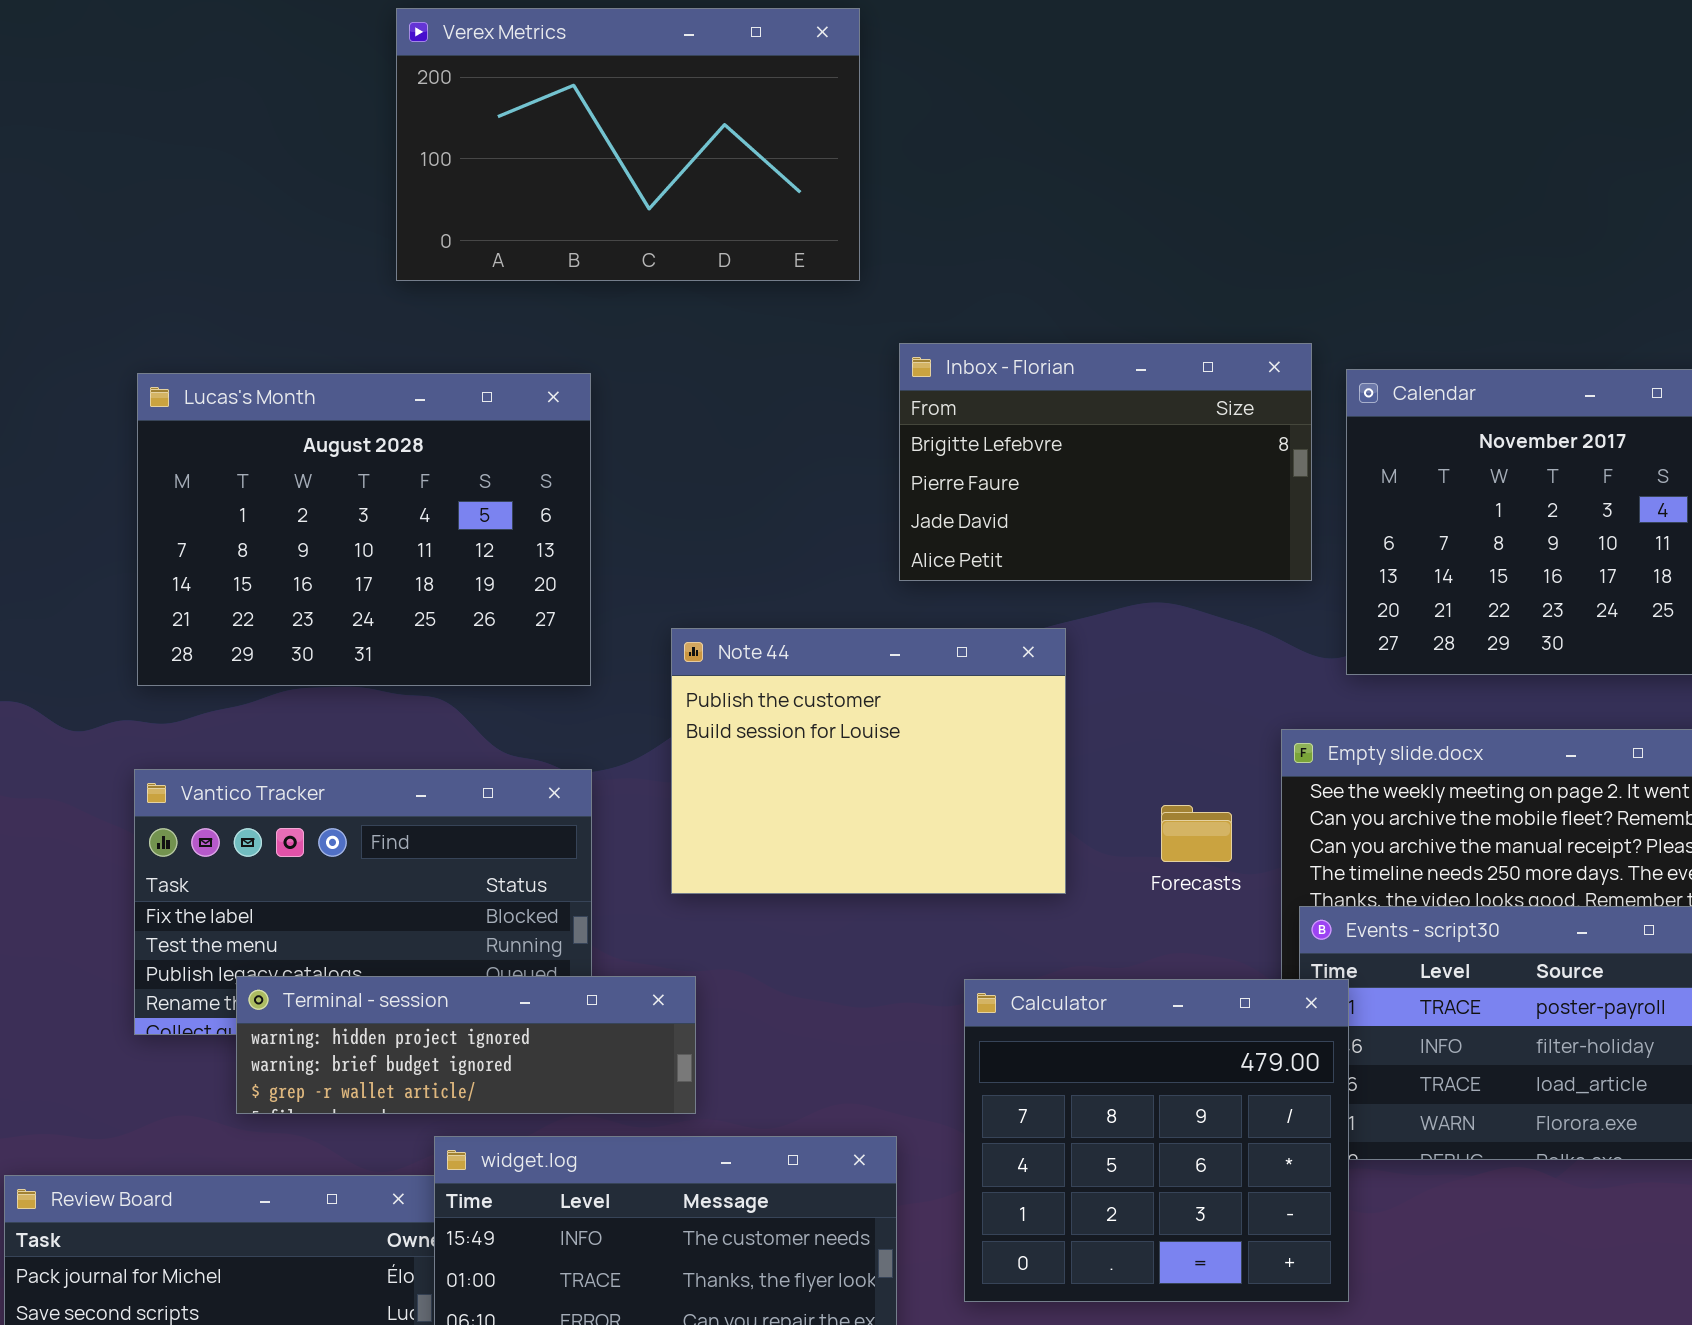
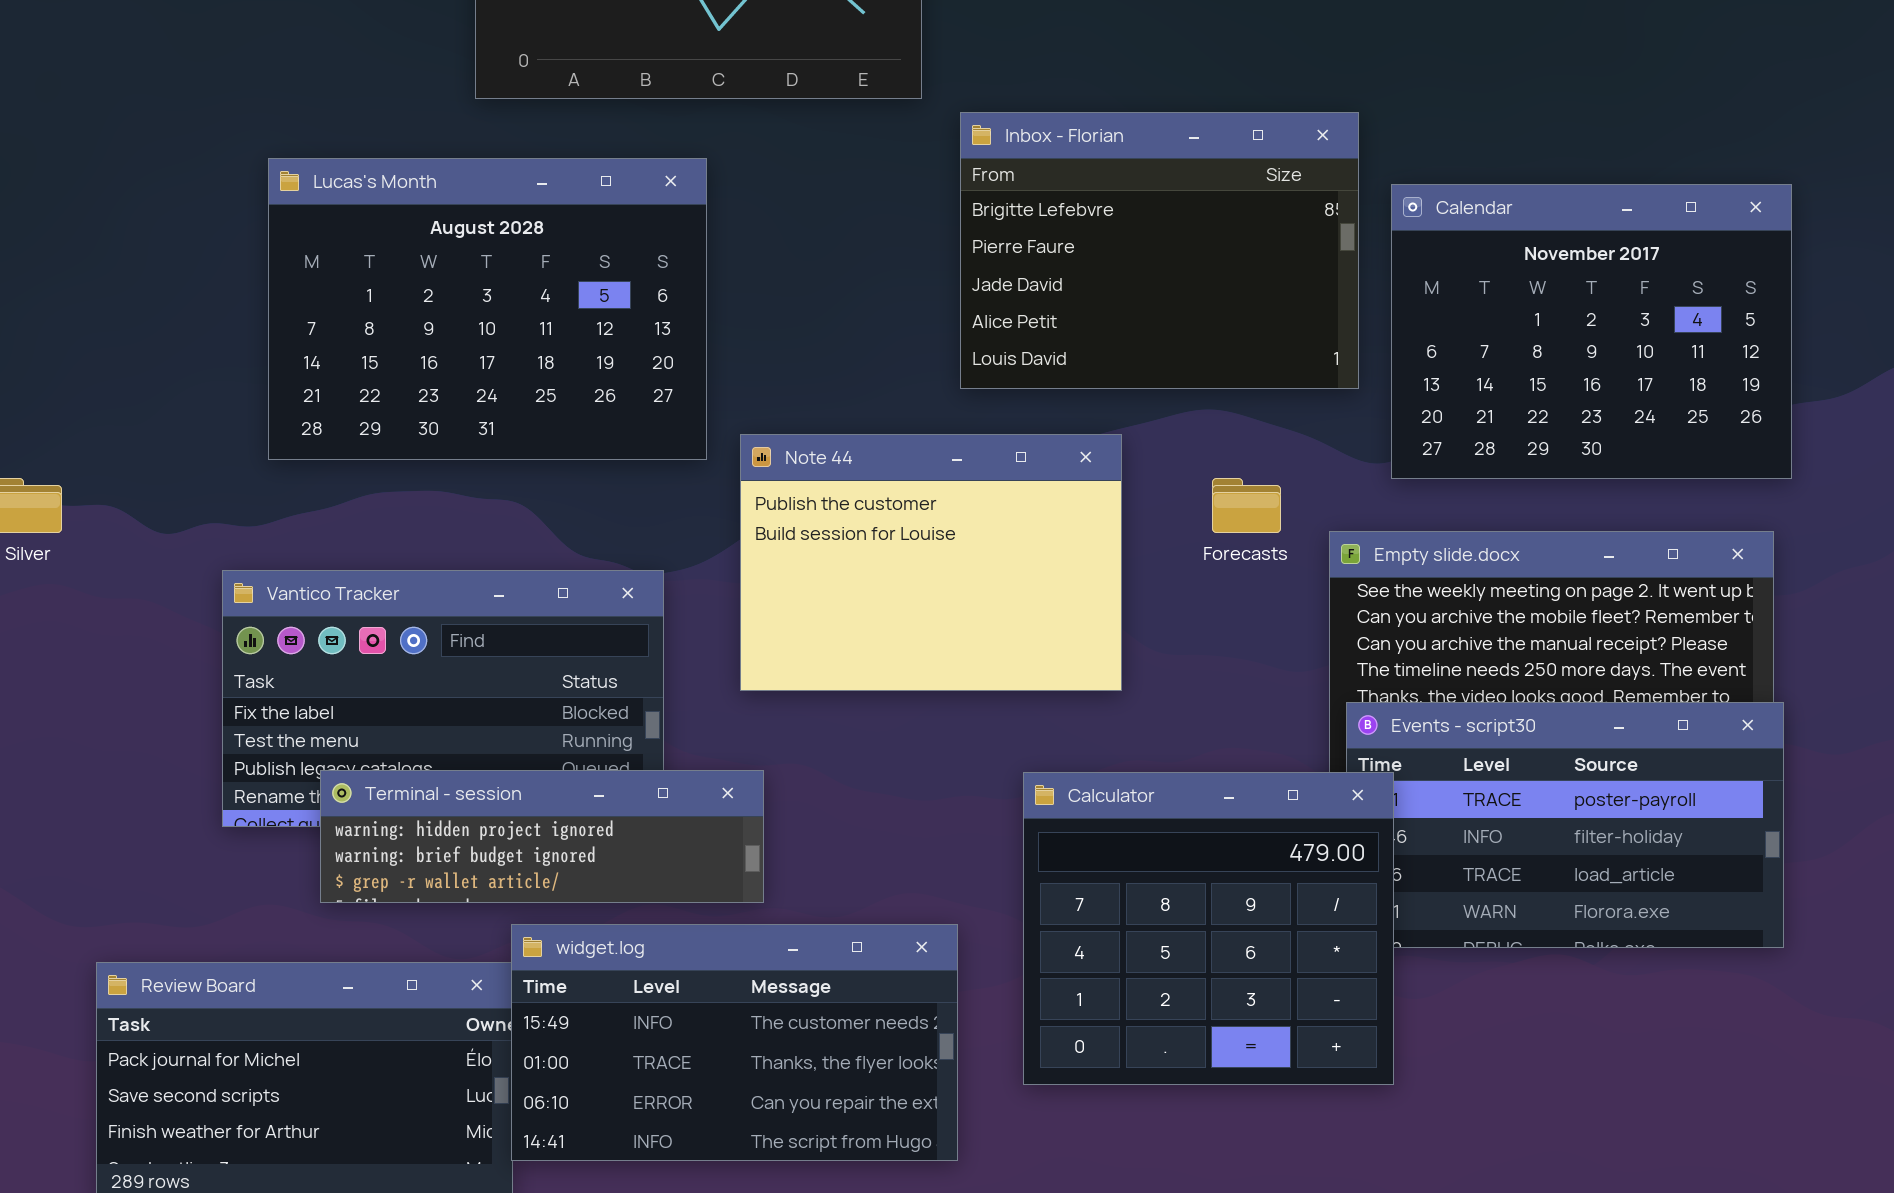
Inbox - Florian: [899,343,1312,581] -> [960,112,1359,389], resized
Lucas's Month: [137,373,591,686] -> [268,158,707,460], moved
Forecasts: [1161,805,1232,862] -> [1212,478,1281,533], moved

